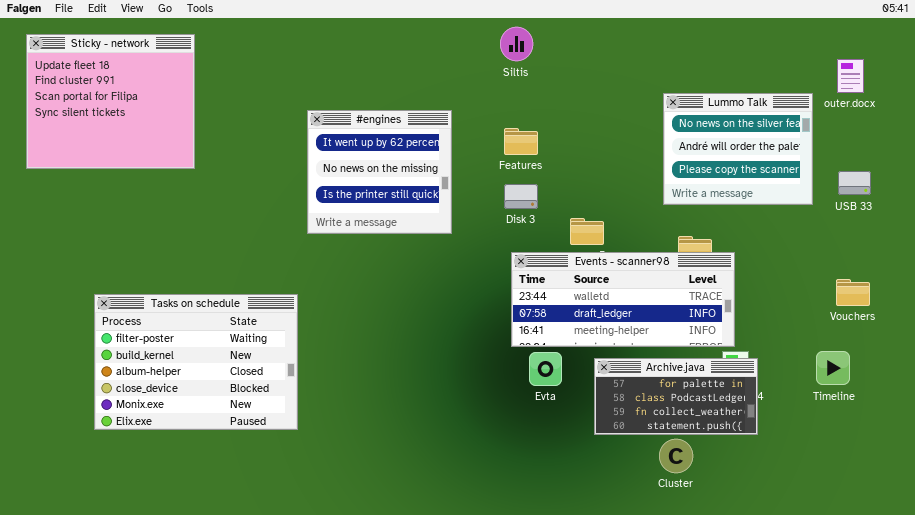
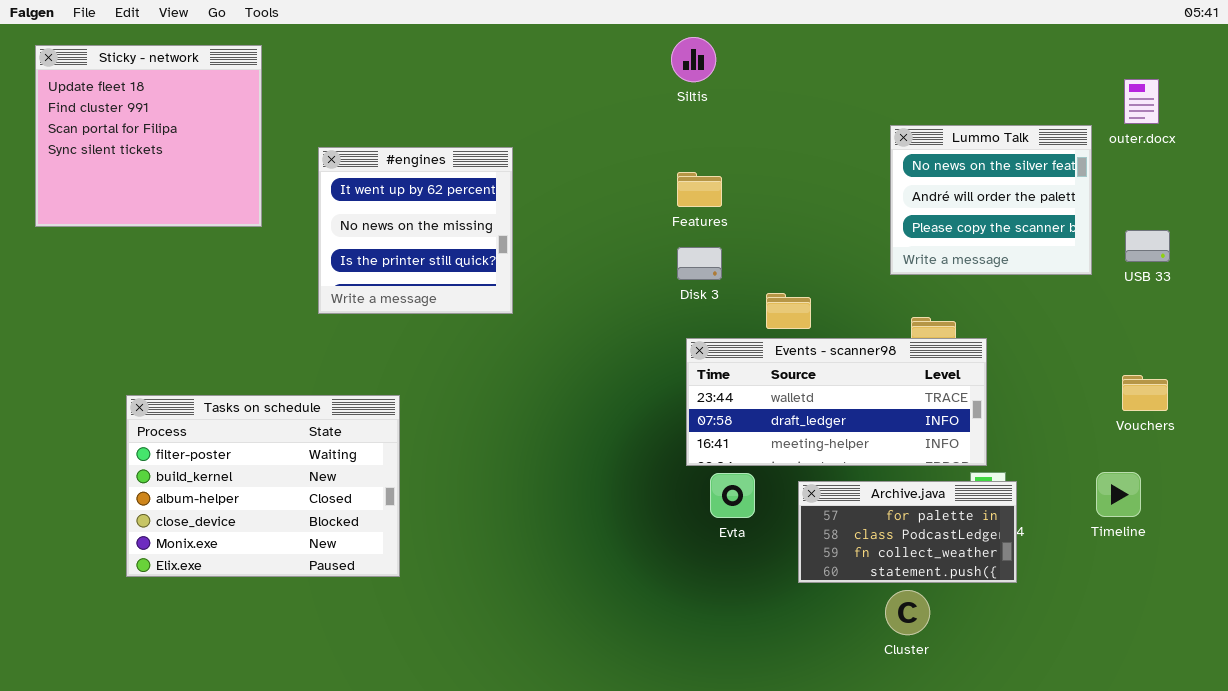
#engines: [307,110,452,234] -> [318,147,513,314], moved

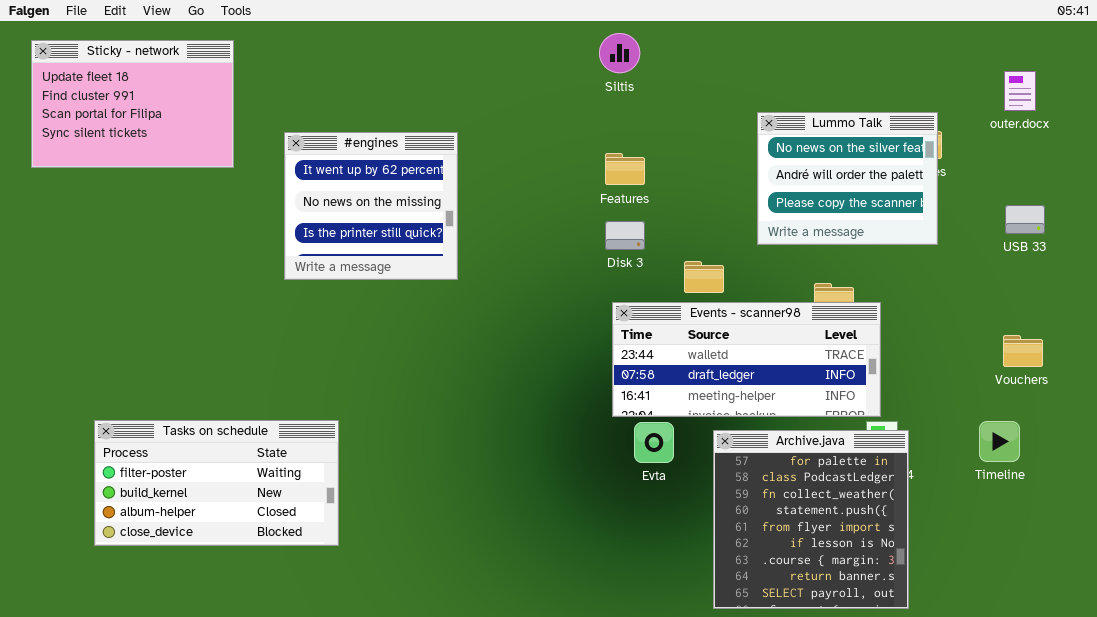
Sticky - network: [35,45,262,227] -> [31,40,234,168], resized
Lummo Talk: [890,125,1092,275] -> [757,112,938,245], moved
Tasks on schedule: [126,395,400,577] -> [94,420,339,546], moved, resized
Archive.java: [798,481,1017,583] -> [713,430,909,609], resized

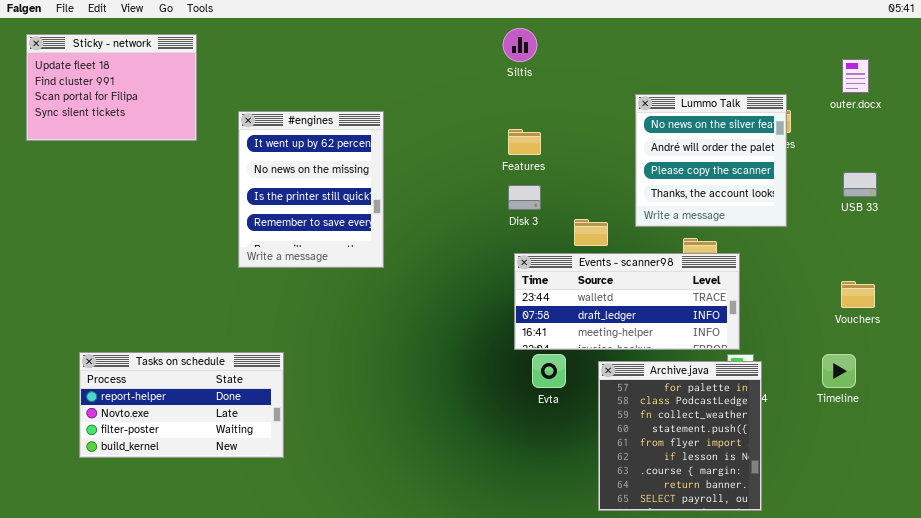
Lummo Talk: [757,112,938,245] -> [635,94,787,227], resized
#engines: [284,132,458,280] -> [238,111,384,268], resized
Tasks on schedule: [94,420,339,546] -> [79,352,284,458], scrolled up 2 rows

